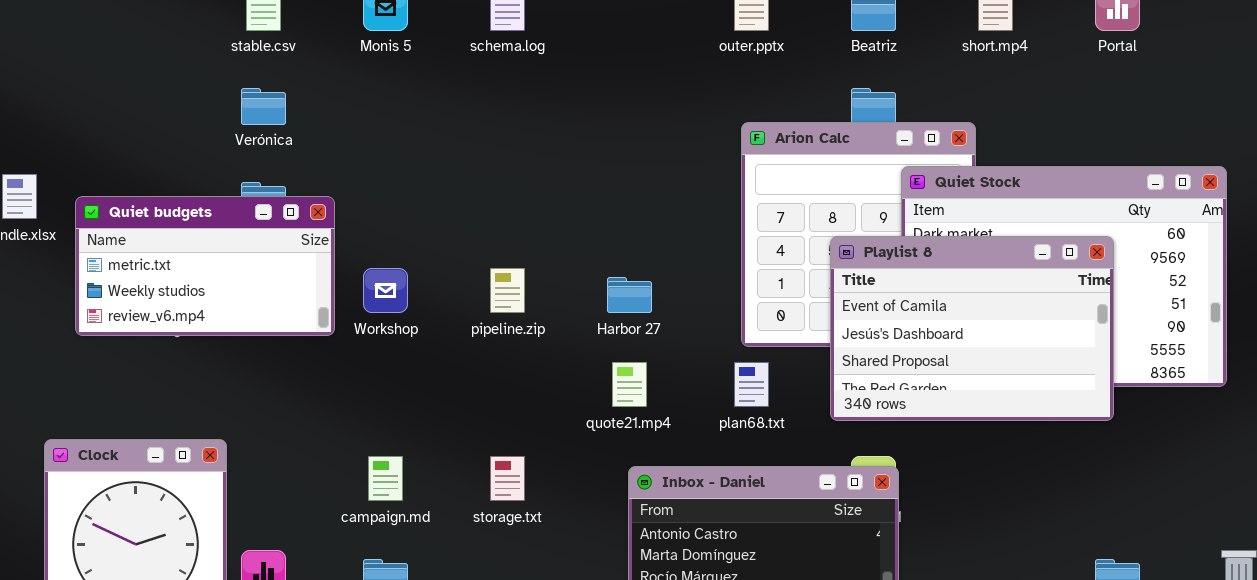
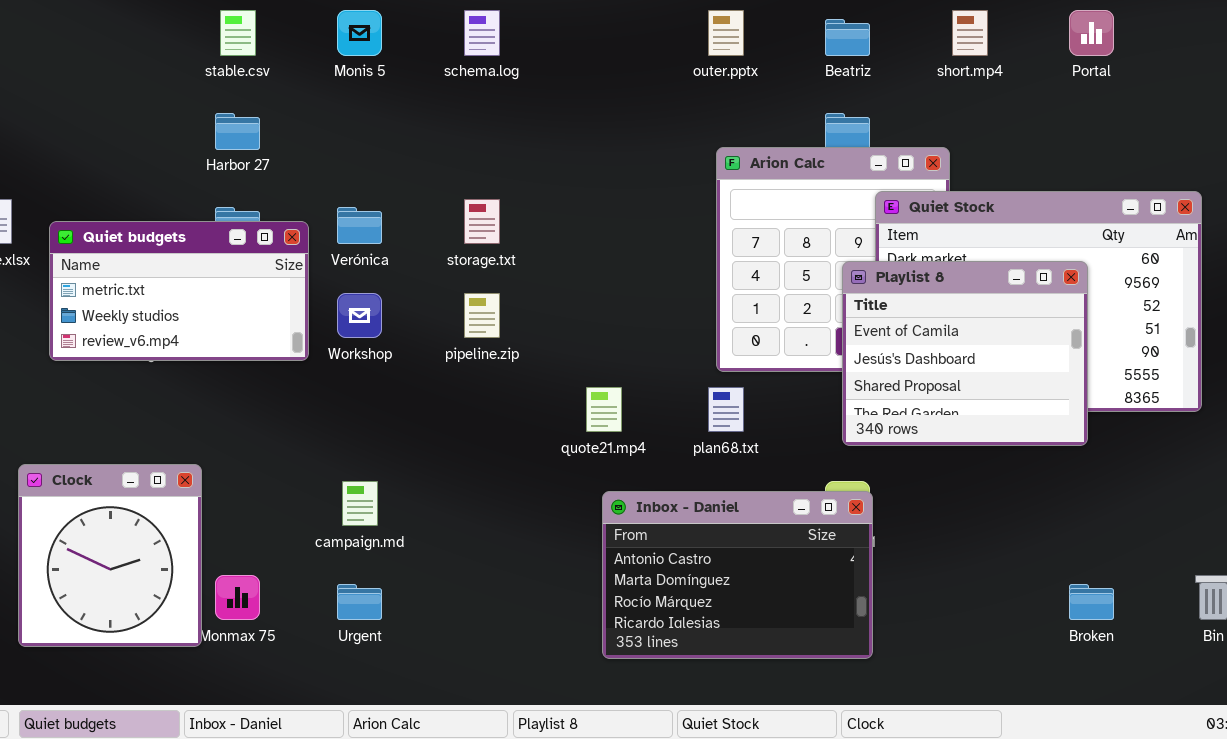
Verónica: [241,88,286,125] -> [337,207,382,244], moved
Playlist 8: [830,236,1114,421] -> [842,261,1088,446], resized
Harbor 27: [607,277,652,313] -> [215,113,260,150], moved
storage.txt: [490,456,525,501] -> [464,199,500,244], moved

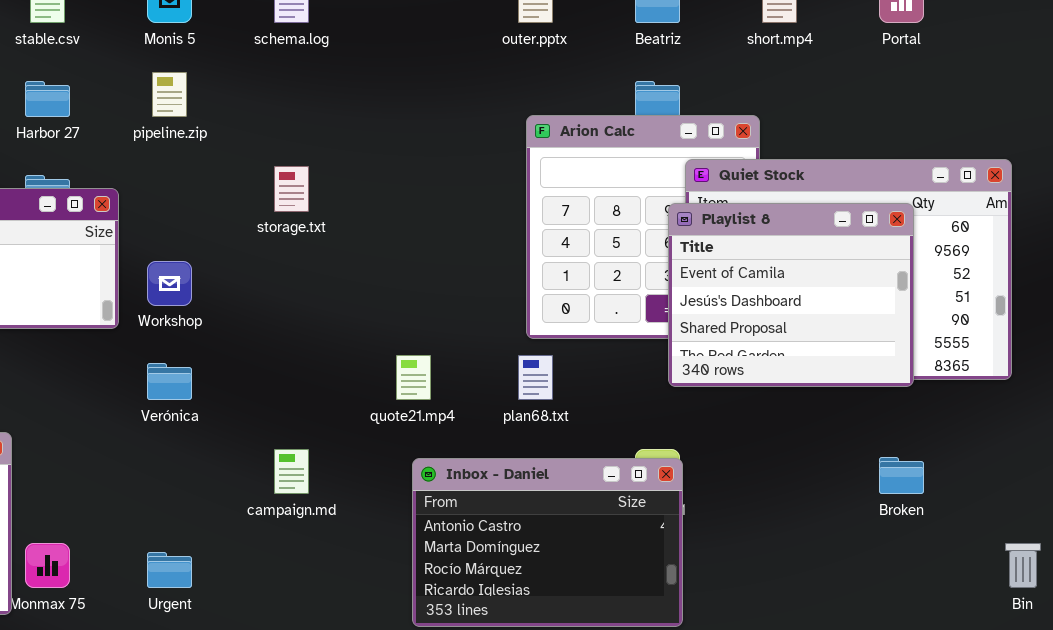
Verónica: [337,207,382,244] -> [147,363,192,400], moved
Playlist 8: [842,261,1088,446] -> [668,203,914,387], moved
pipeline.zip: [464,293,500,338] -> [152,72,187,117], moved
campaign.md: [342,481,378,526] -> [274,449,309,494], moved
Broken: [1069,584,1114,620] -> [879,457,924,494], moved

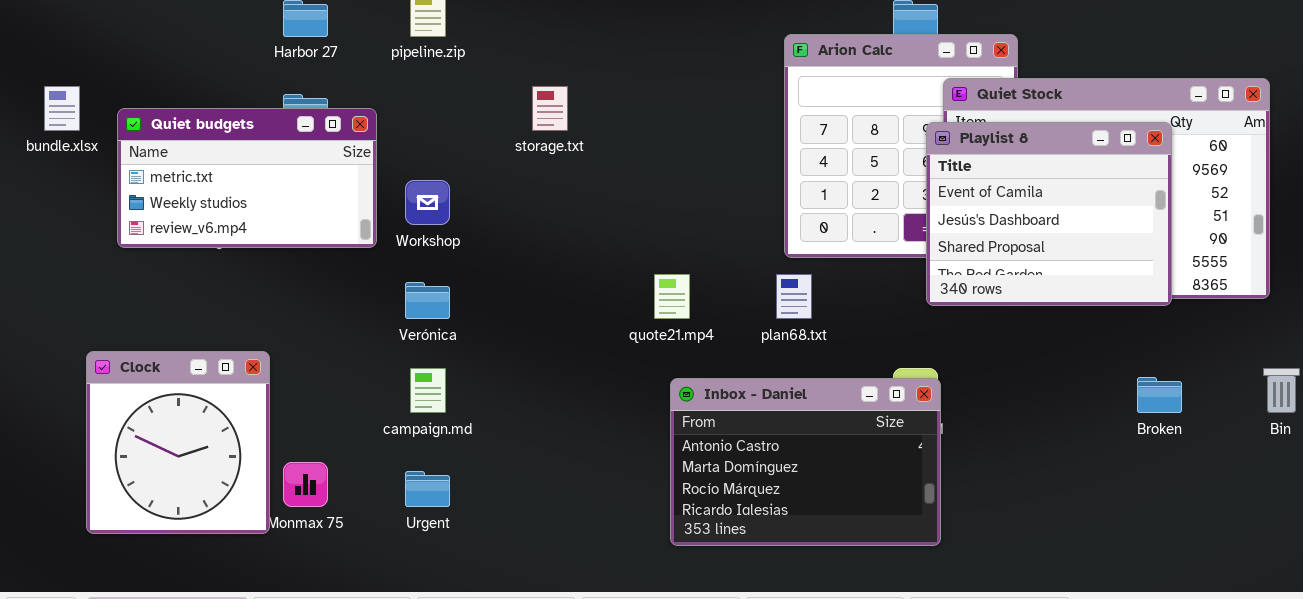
campaign.md: [274,449,309,494] -> [410,368,446,413], moved
Bin: [1005,543,1041,588] -> [1263,368,1300,413], moved

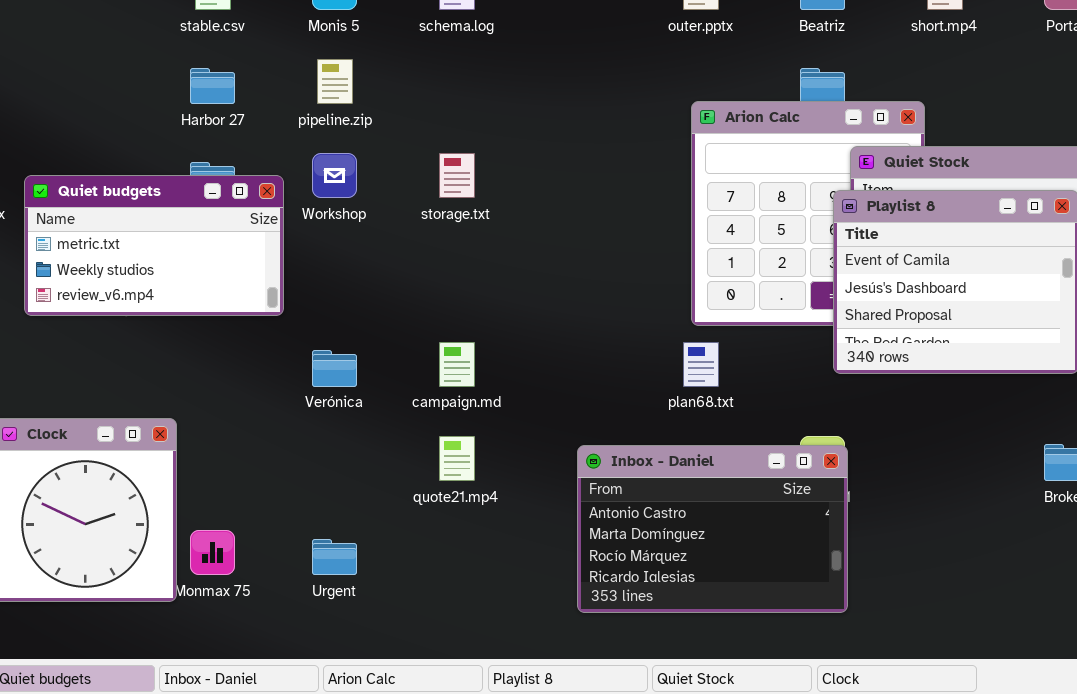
Workshop: [405,180,450,225] -> [312,153,357,198], moved
quote21.mp4: [654,274,690,319] -> [439,436,475,481], moved
campaign.md: [410,368,446,413] -> [439,342,475,387], moved

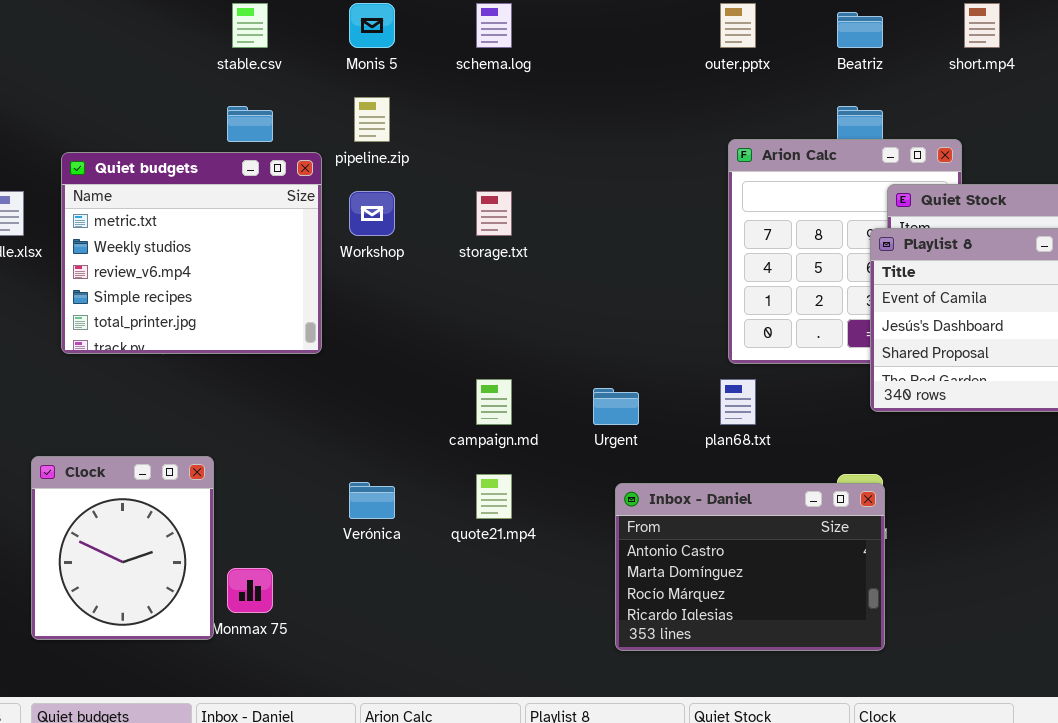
Quiet budgets: [24,175,284,316] -> [61,152,322,354], resized
Verónica: [312,350,357,387] -> [349,482,395,519], moved
Urgent: [312,539,357,575] -> [593,388,639,425], moved

